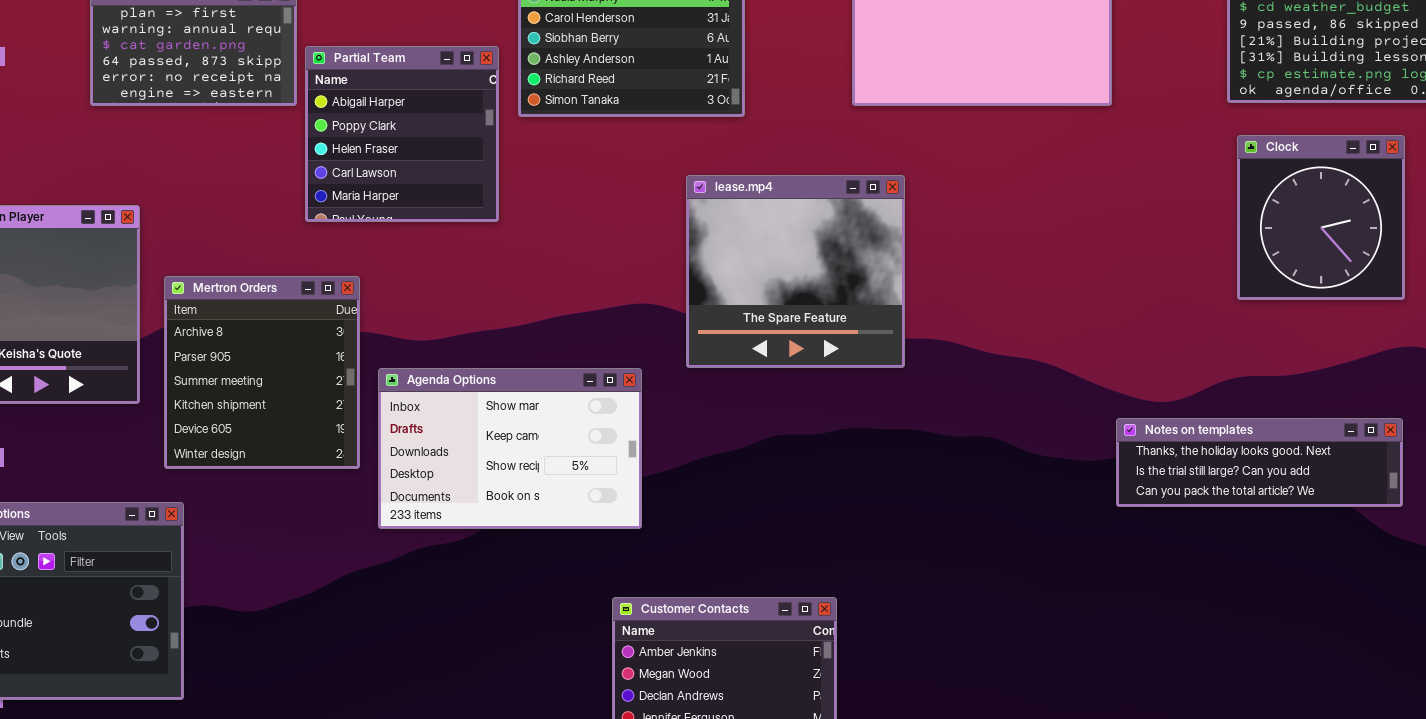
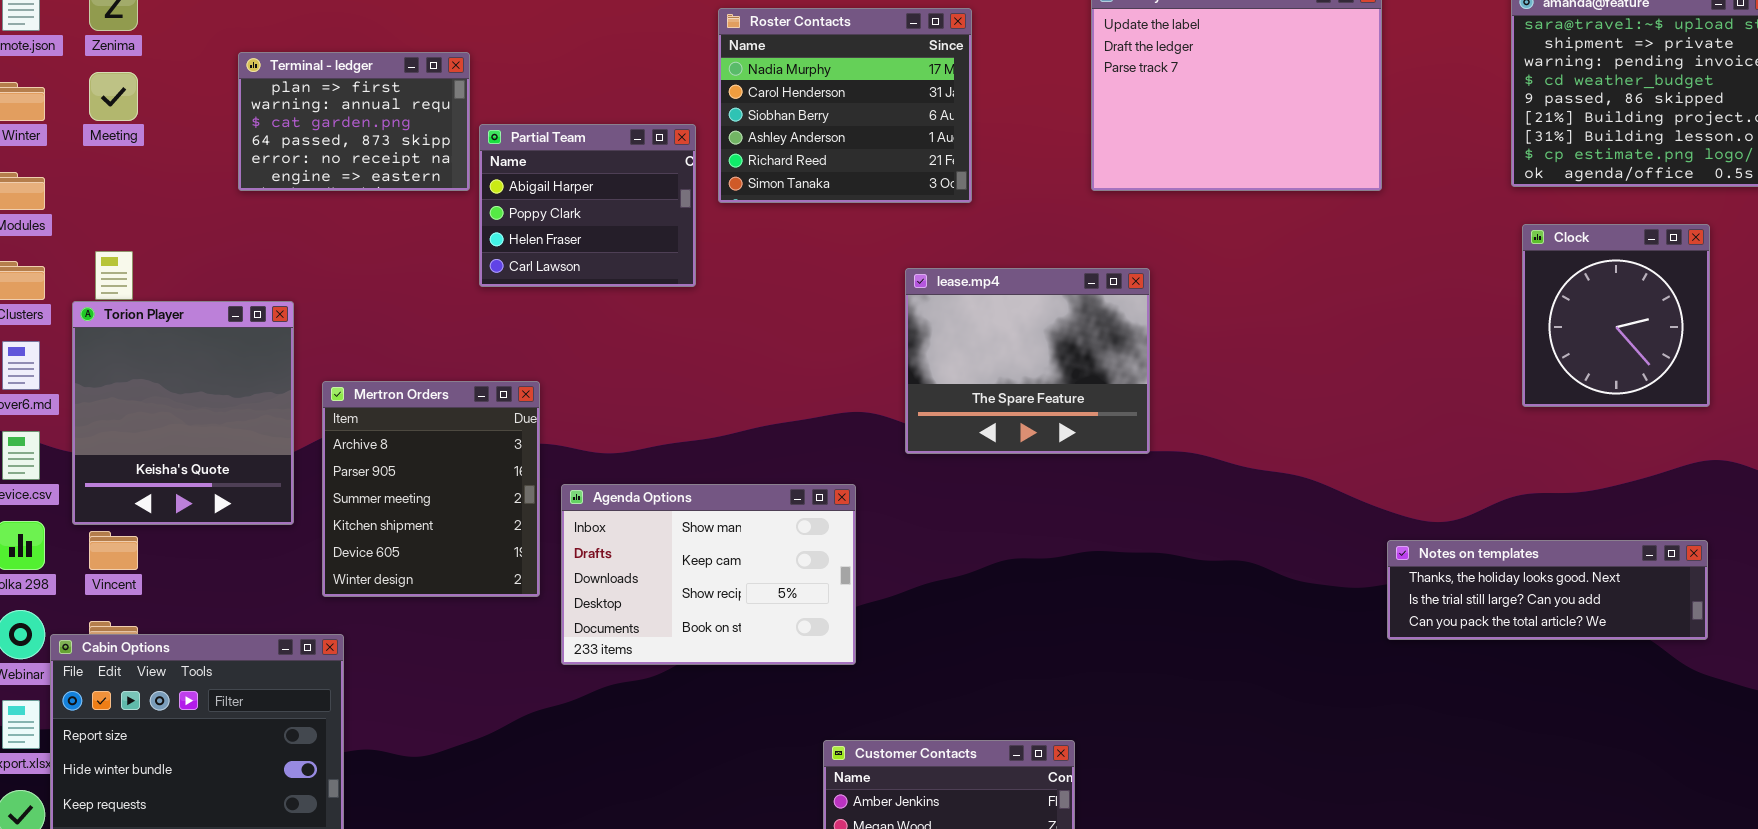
Partial Team: [305,46,499,222] -> [479,124,696,287], resized
lease.mp4: [686,175,905,368] -> [905,268,1150,454], resized

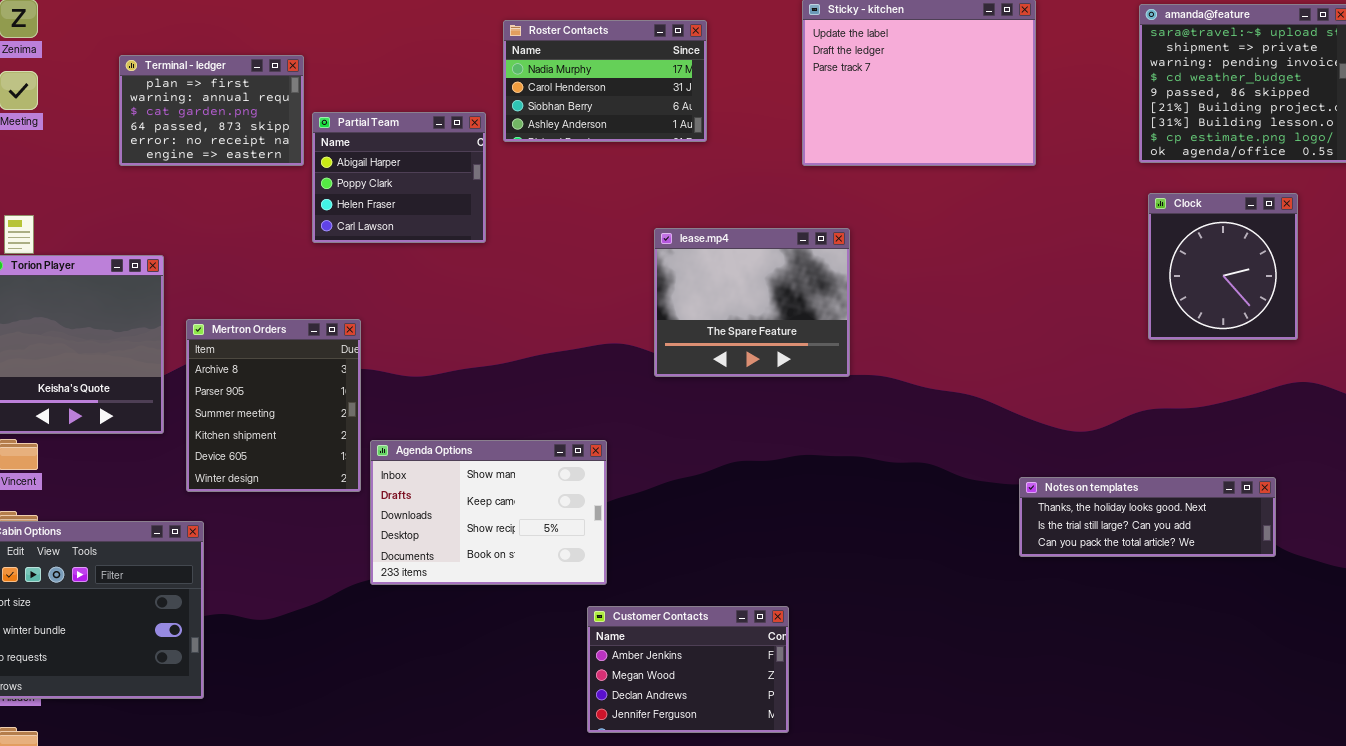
Roster Contacts: [718,8,972,203] -> [503,20,707,142], resized
Agenda Options: [561,484,856,665] -> [370,440,607,585], moved
Notes on templates: [1387,540,1708,640] -> [1019,477,1276,557], moved

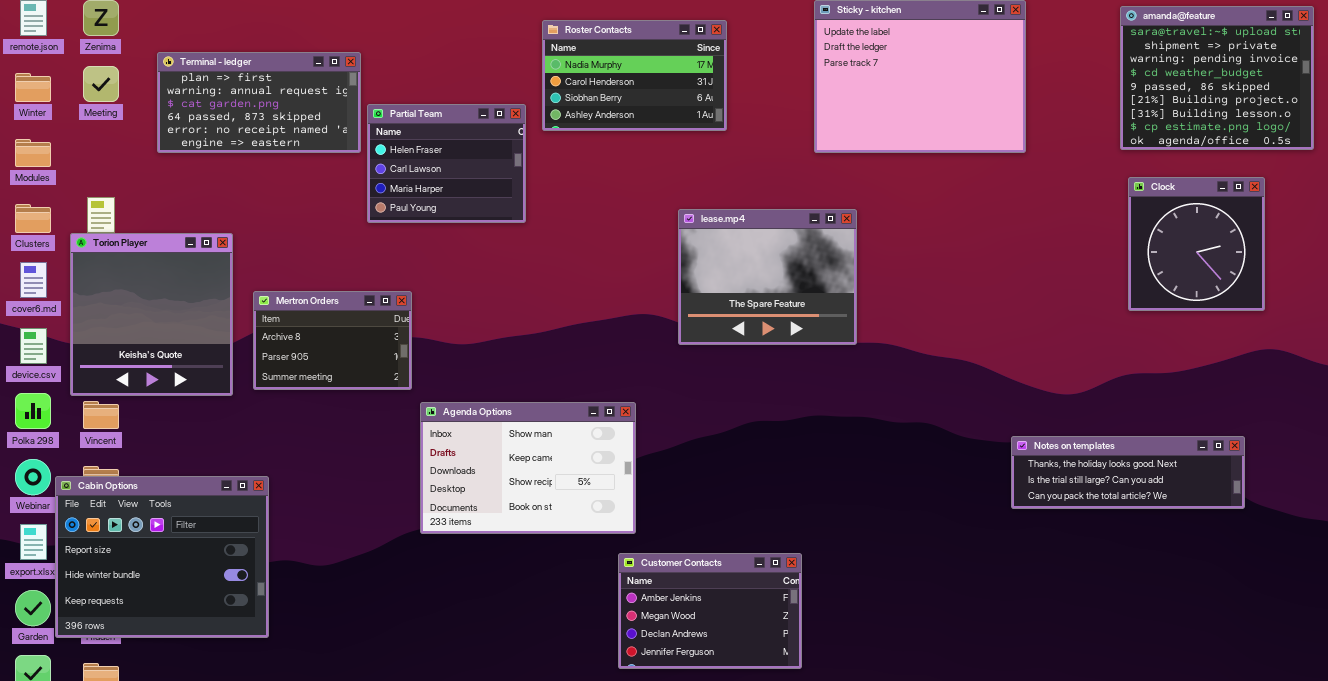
Terminal - ledger: [119,55,304,166] -> [157,52,361,153], resized
Partial Team: [312,112,486,243] -> [367,104,526,223], scrolled down 2 rows
Mertron Orders: [186,319,361,492] -> [253,291,412,390], resized

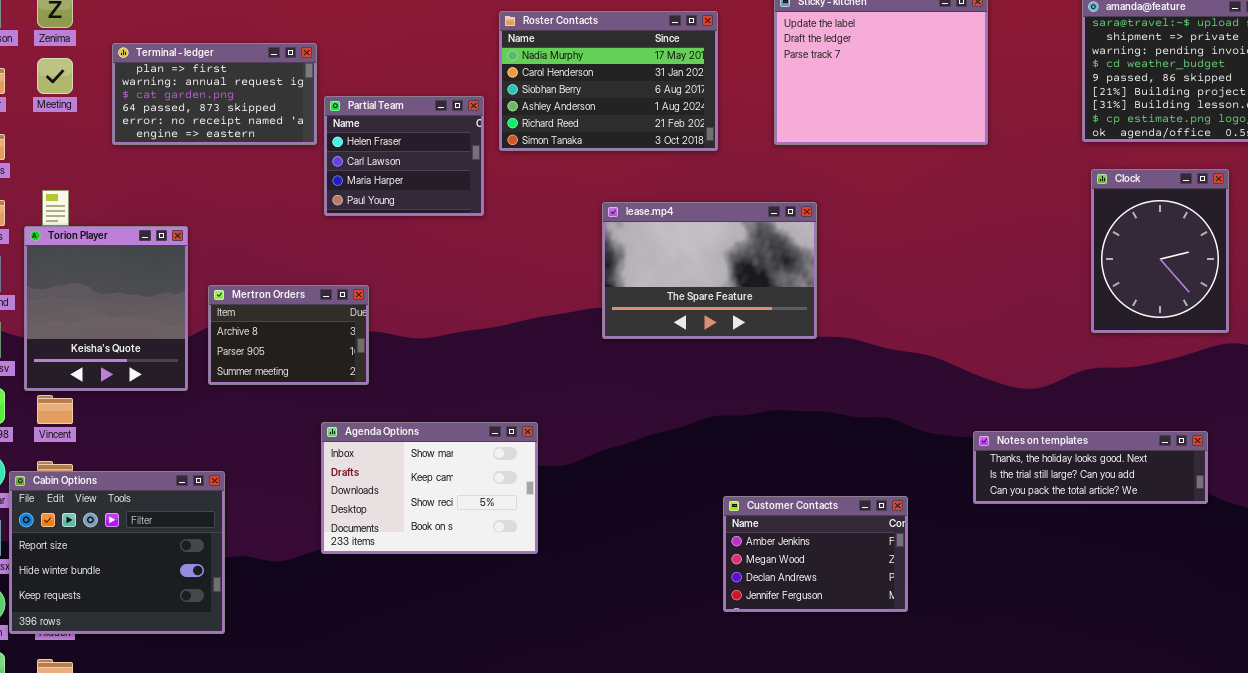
Roster Contacts: [542,20,727,131] -> [499,11,718,151], resized
Clock: [1128,177,1265,311] -> [1091,169,1229,333], resized
lease.mp4: [678,209,857,345] -> [602,202,817,339], resized
Agenda Options: [420,402,636,534] -> [321,422,538,554], moved
Customer Contacts: [618,553,802,669] -> [723,496,908,612], moved

